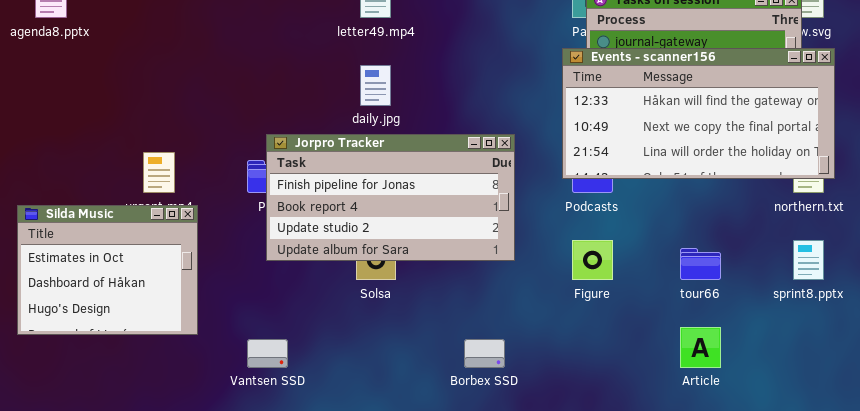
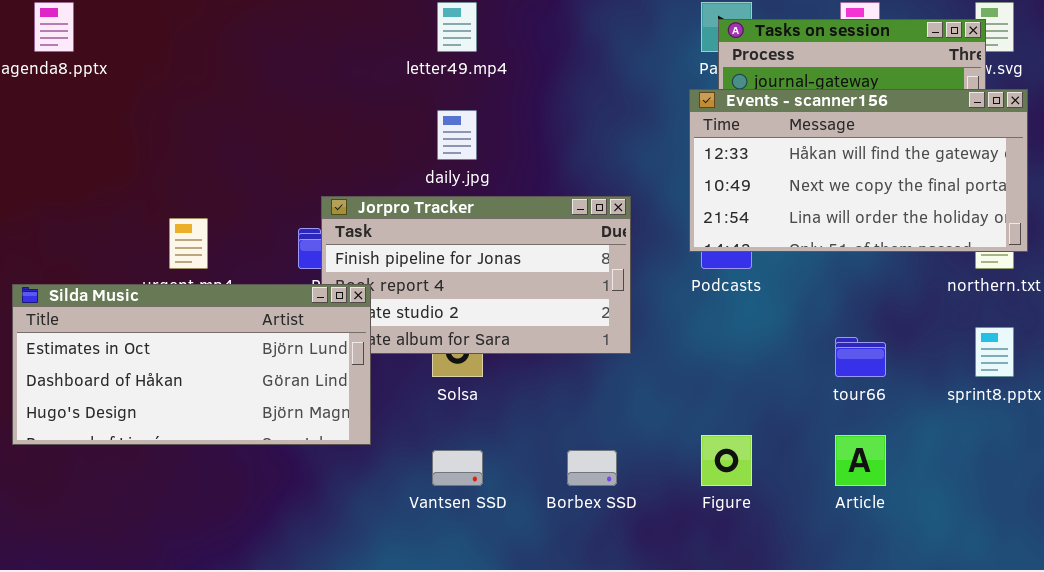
Silda Music: [17,205,198,335] -> [12,284,371,445], resized
Figure: [572,240,613,280] -> [701,435,752,486], moved
Vantsen SSD: [247,339,288,368] -> [432,450,483,486], moved

